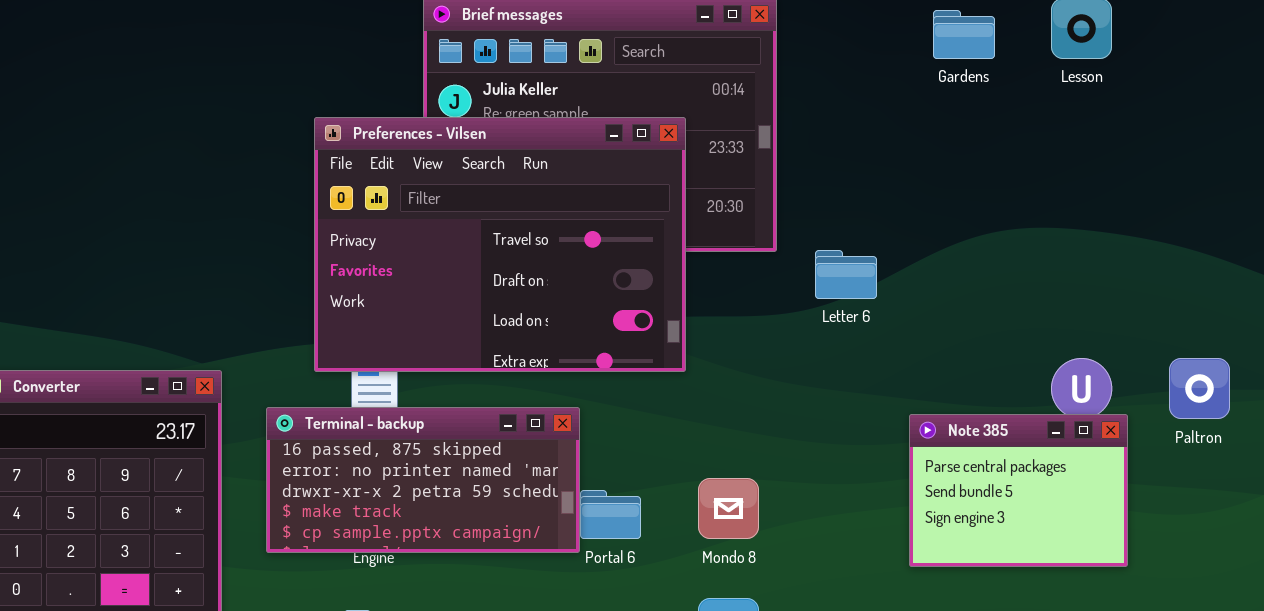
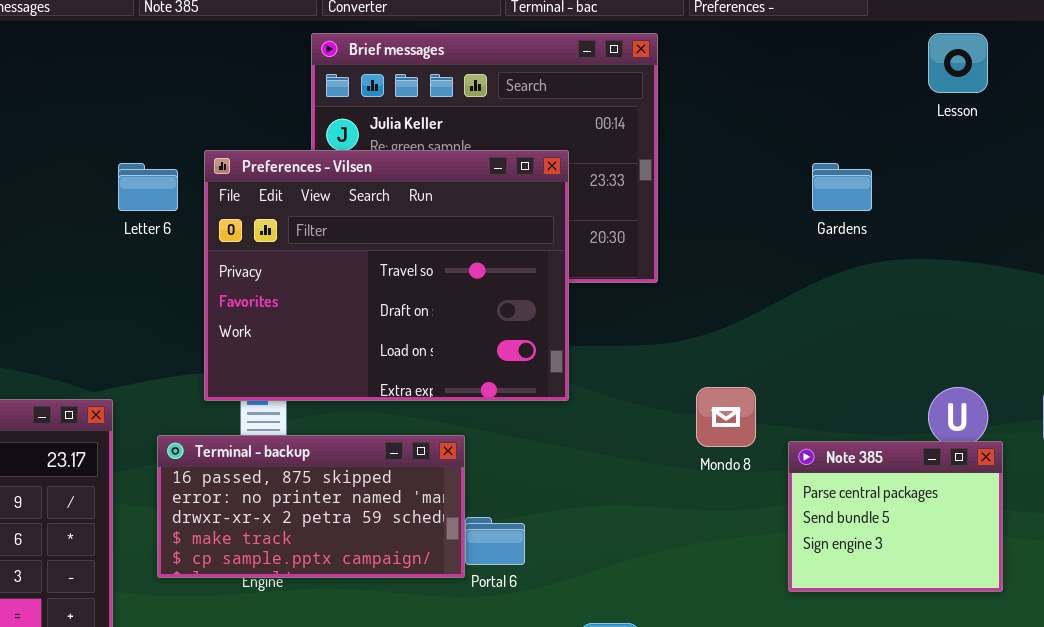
Gardens: [933,10,995,59] -> [812,163,872,211], moved
Letter 6: [815,250,877,299] -> [118,163,178,211], moved
Mondo 8: [698,478,759,539] -> [696,387,756,447], moved

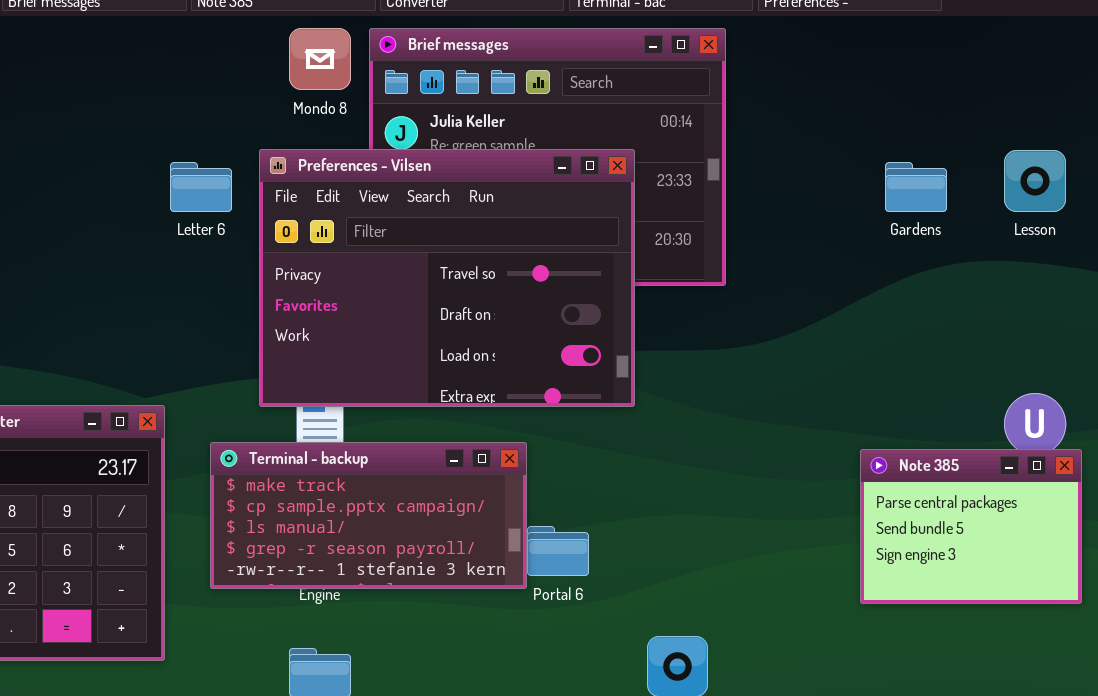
Lesson: [928,33,988,93] -> [1004,150,1066,212], moved
Mondo 8: [696,387,756,447] -> [289,28,351,90], moved
Terminal - backup: [157,435,465,578] -> [210,442,527,589], scrolled down 3 rows

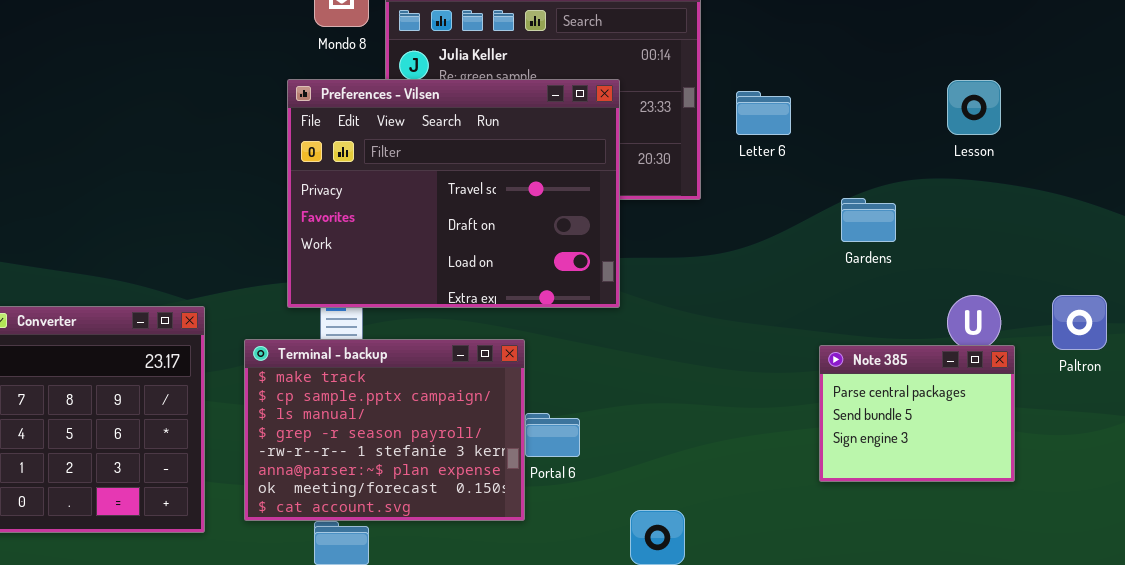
Letter 6: [170,162,232,212] -> [736,91,791,135], moved
Gardens: [885,162,947,212] -> [841,198,896,242], moved
Terminal - backup: [210,442,527,589] -> [244,339,525,521], resized

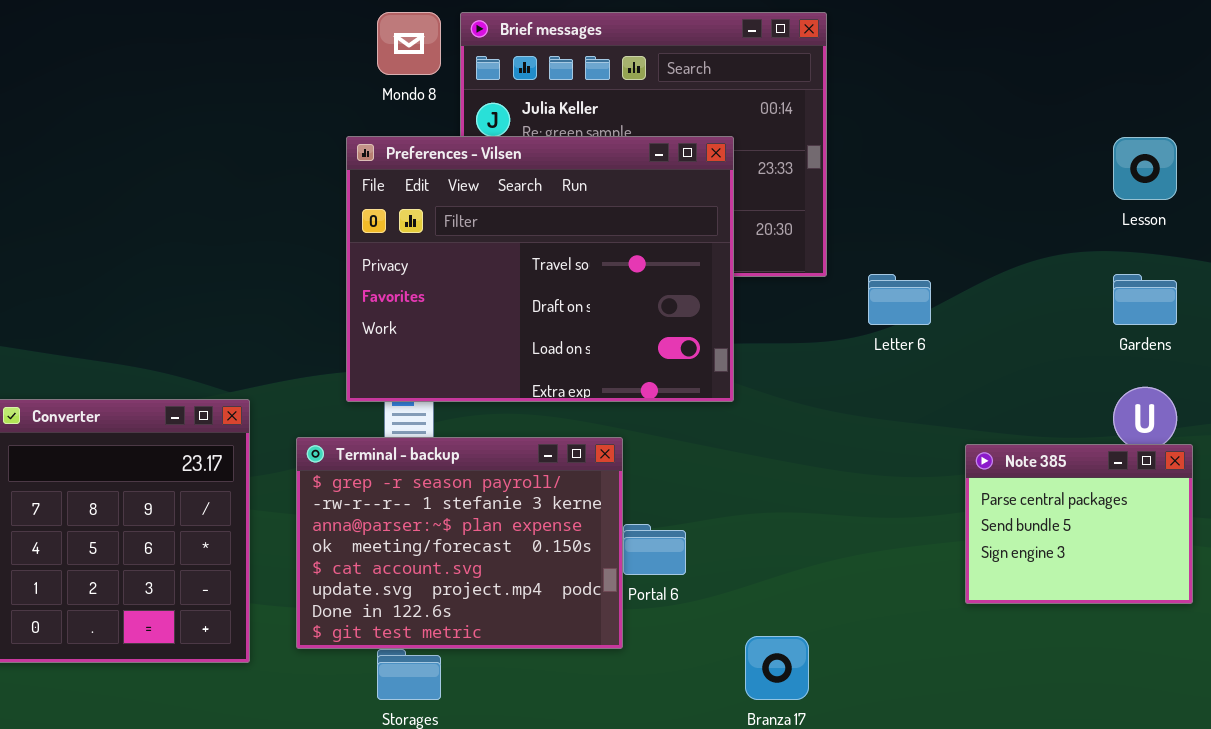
Letter 6: [736,91,791,135] -> [868,274,931,325], moved
Gardens: [841,198,896,242] -> [1113,274,1177,325], moved
Terminal - backup: [244,339,525,521] -> [296,437,623,649], scrolled down 3 rows

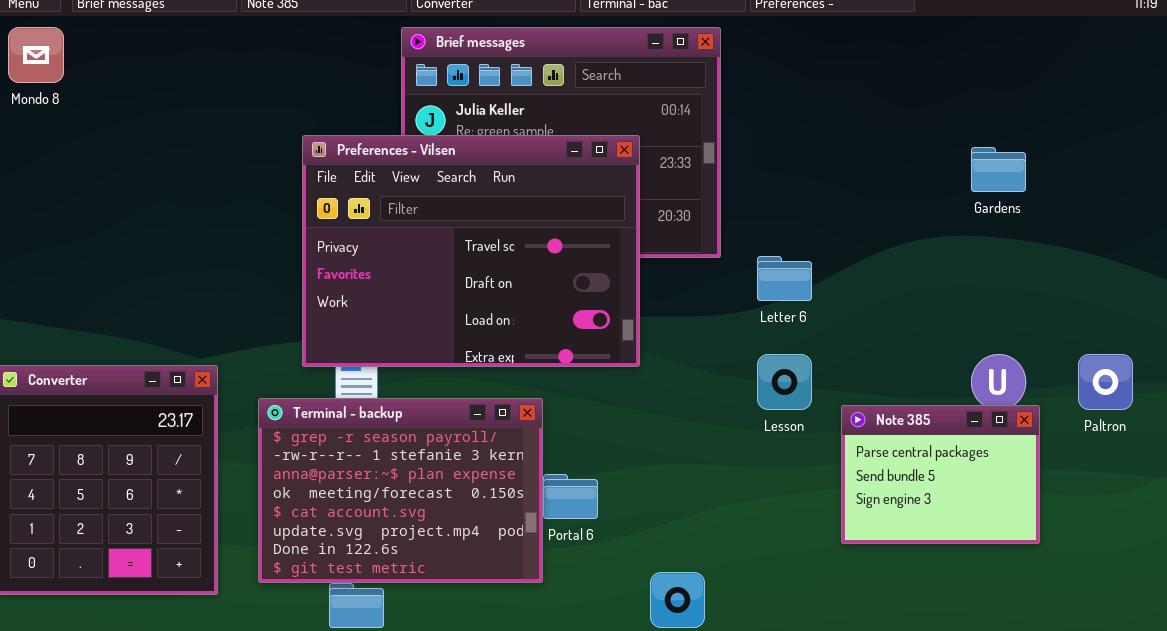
Mondo 8: [377,12,441,75] -> [8,27,64,83], moved
Lesson: [1113,137,1177,200] -> [757,354,812,410], moved
Gardens: [1113,274,1177,325] -> [971,147,1026,192], moved

